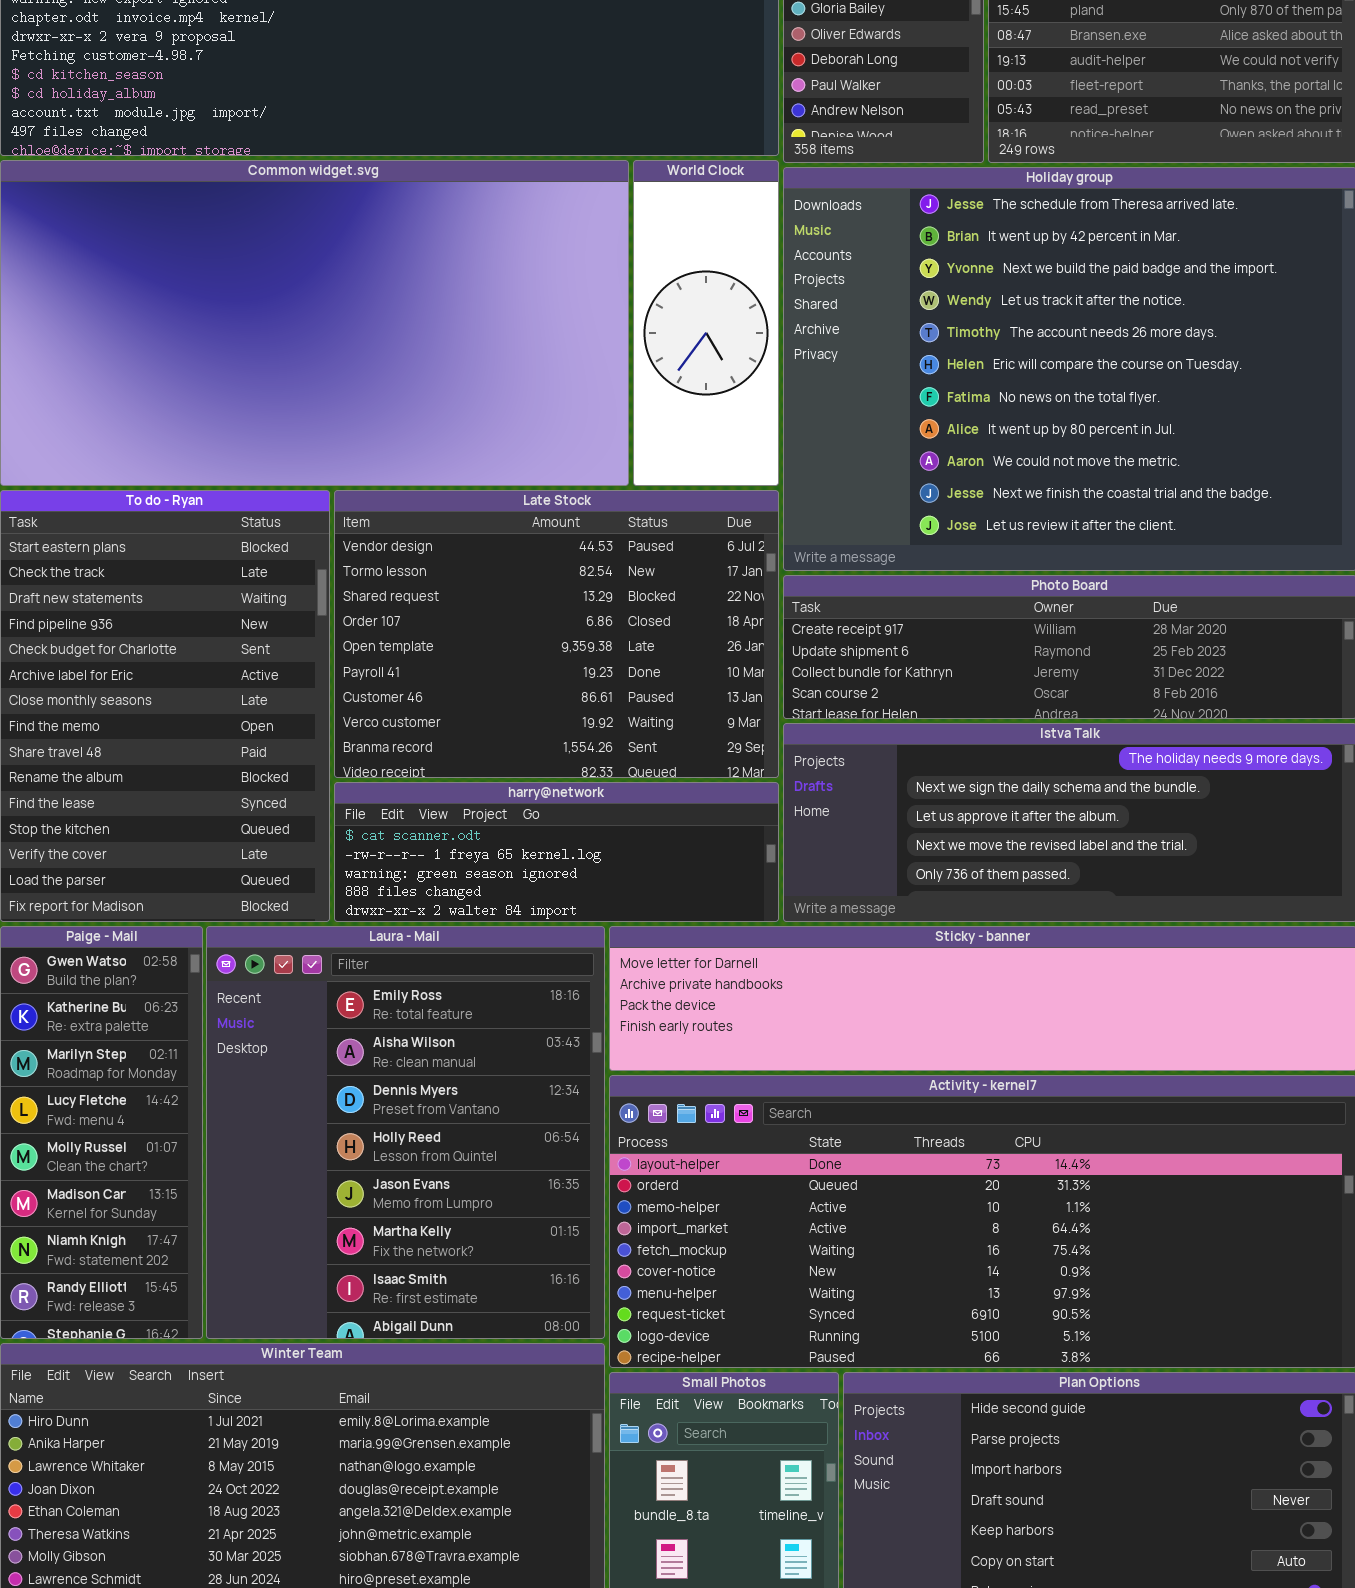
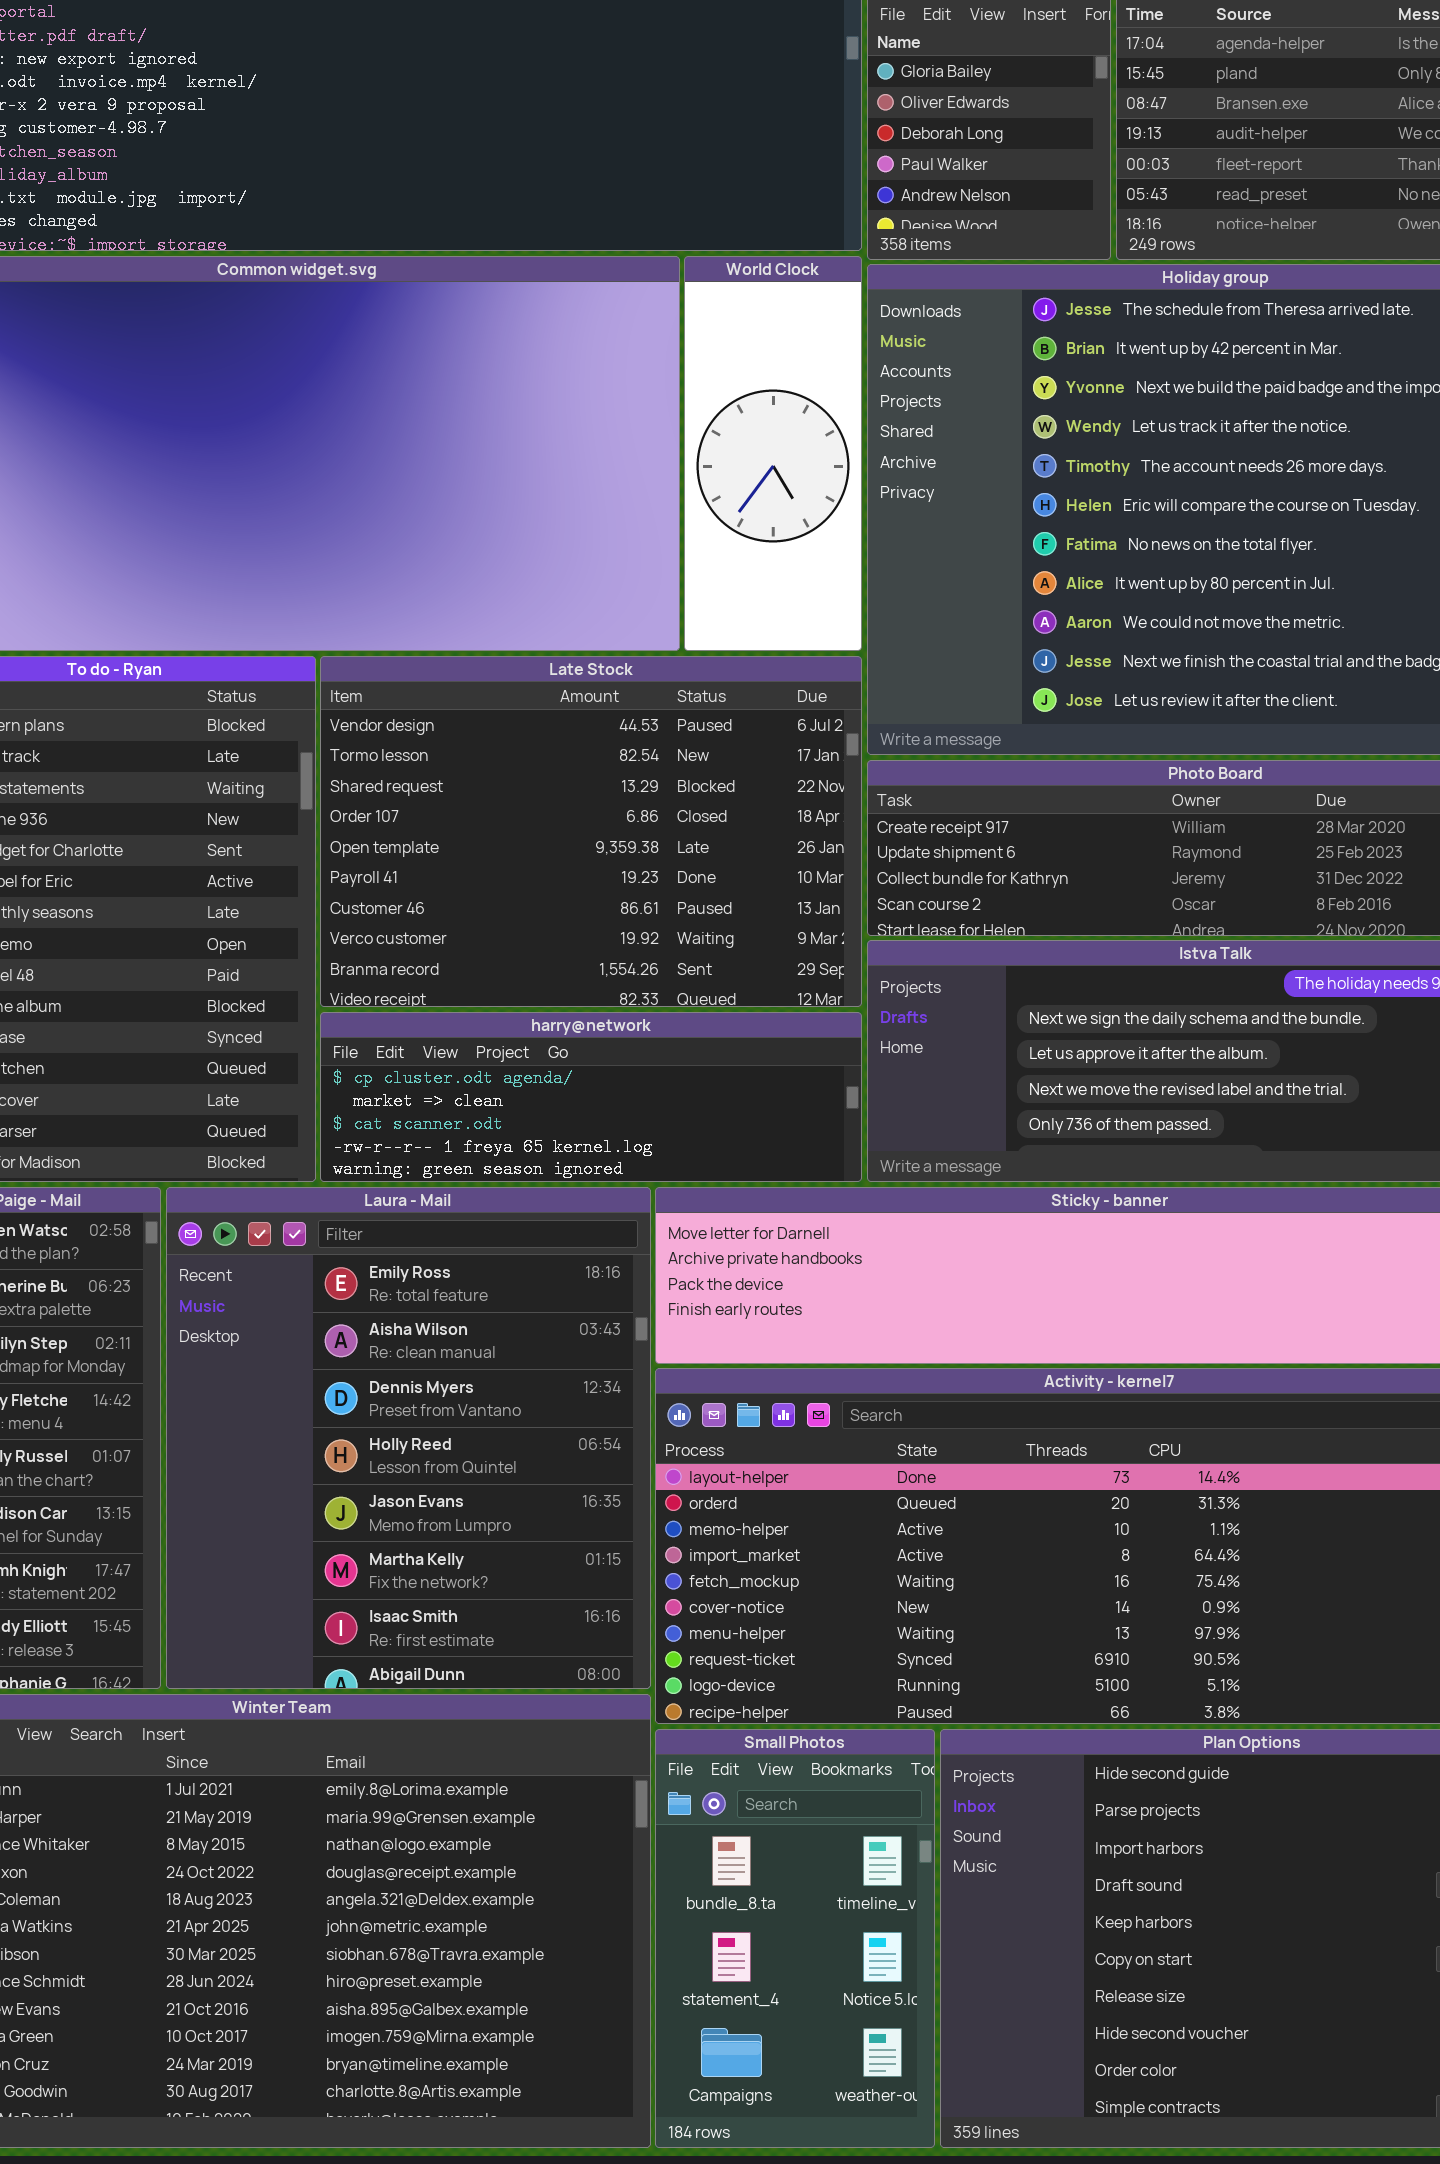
harry@network: [334,782,779,922] -> [320,1012,862,1182], scrolled up 2 rows

